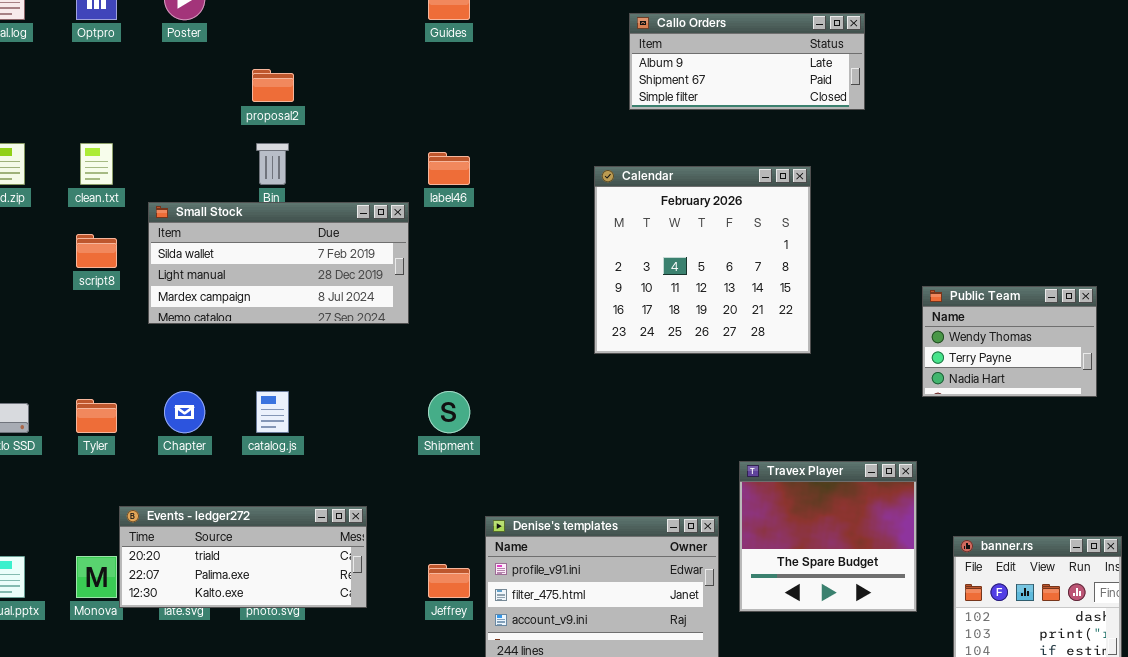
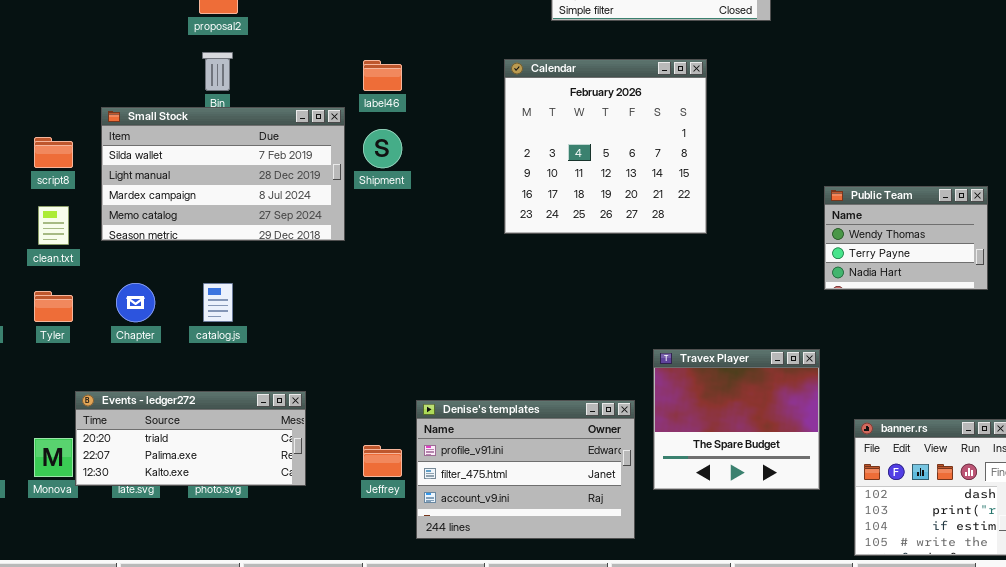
clean.txt: [80,143,113,185] -> [38,206,69,245], moved
Calendar: [594,166,811,354] -> [504,59,707,234], moved
Small Stock: [148,202,409,324] -> [101,107,345,241], resized
Shipment: [428,391,470,433] -> [363,129,402,168], moved

